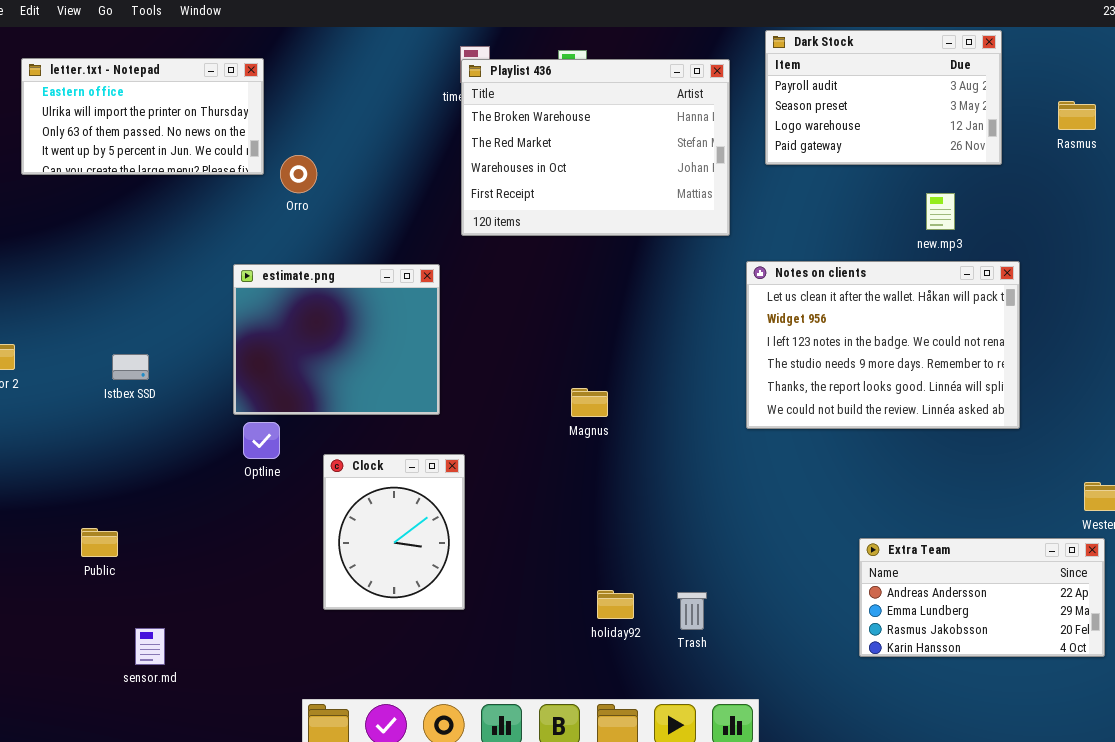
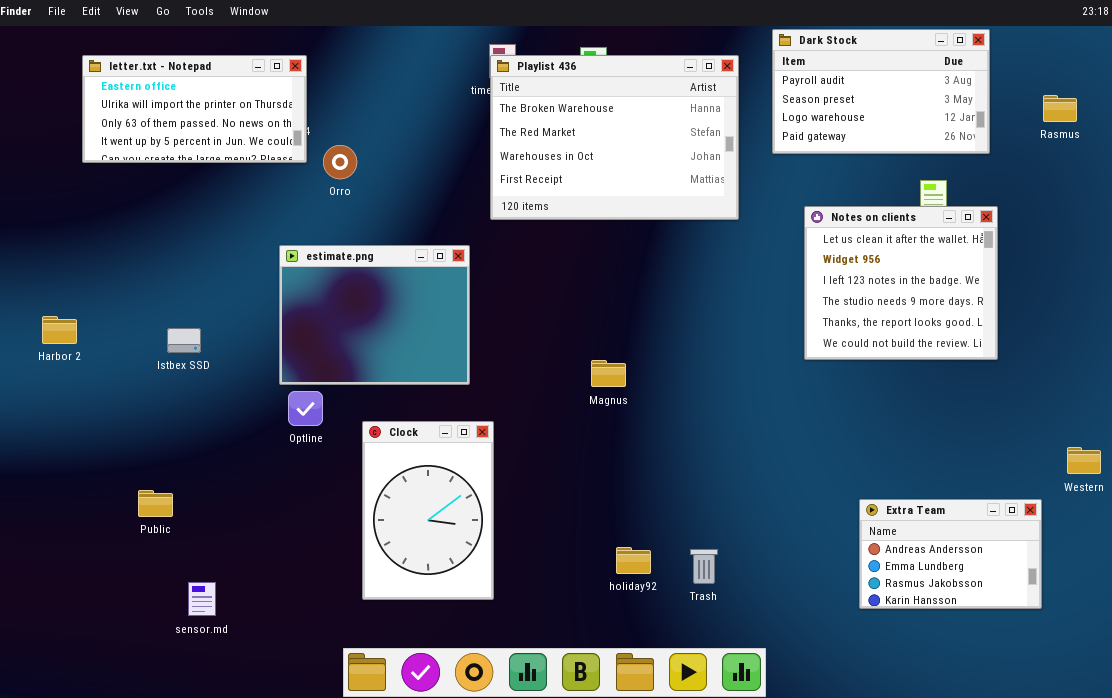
Notes on clients: [746,261,1020,429] -> [804,206,998,360], moved, resized
Clock: [323,454,465,610] -> [362,421,494,600], resized
Extra Team: [859,538,1105,657] -> [859,499,1042,609], resized

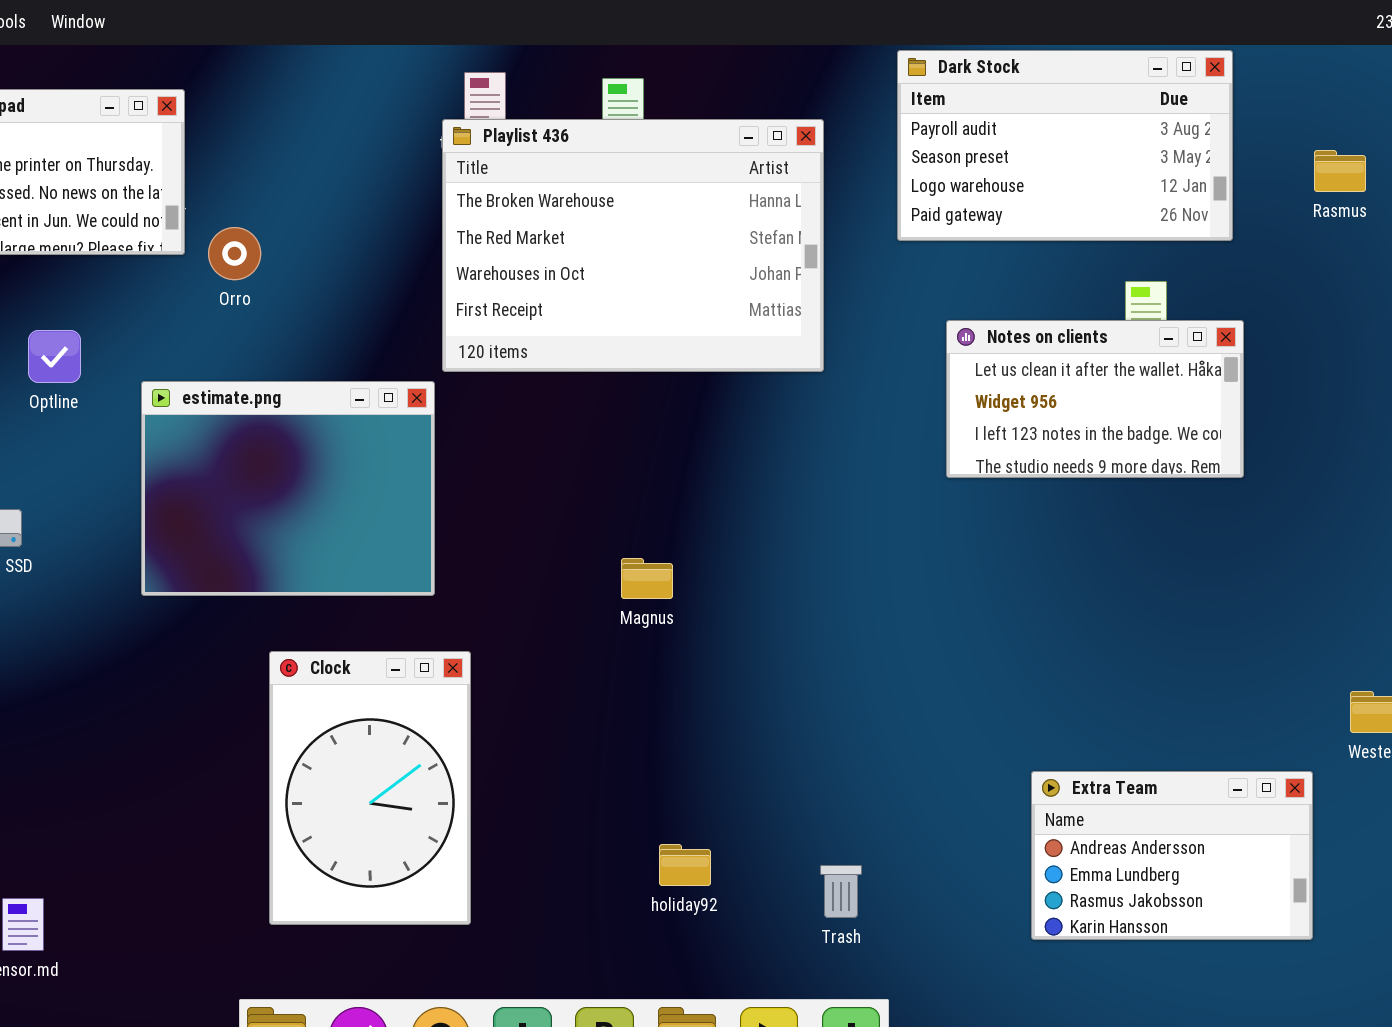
Playlist 436: [490,55,739,220] -> [442,119,824,372], moved
Notes on clients: [804,206,998,360] -> [946,320,1244,478], resized
Optline: [288,391,323,426] -> [28,330,81,383], moved
Trash: [690,549,718,584] -> [820,865,862,918], moved

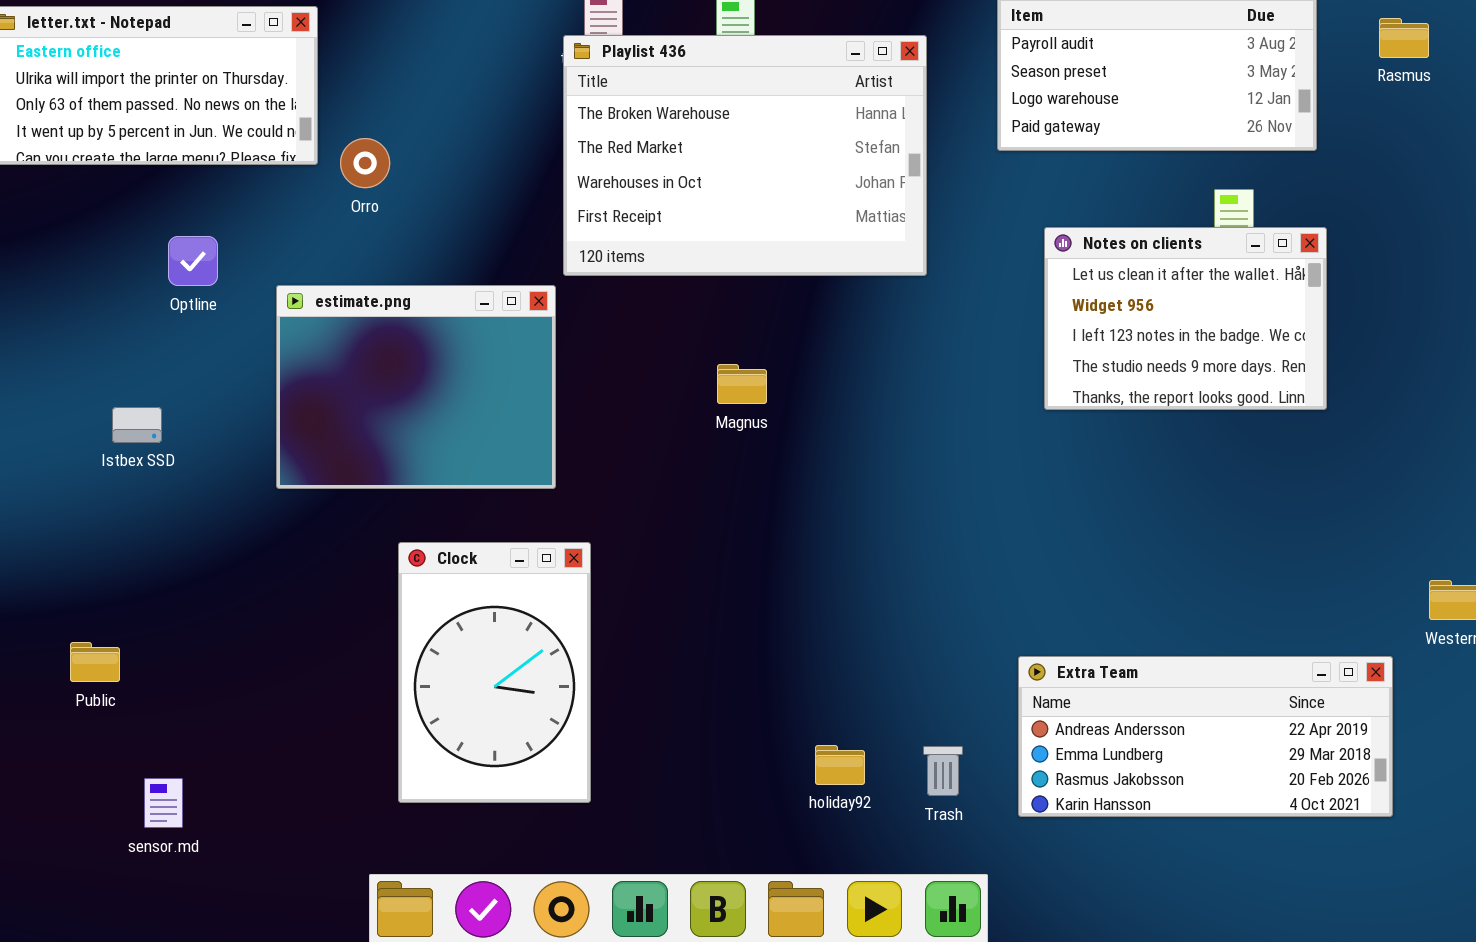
Rasmus: [1314,150,1366,192] -> [1379,18,1429,58], moved
Notes on clients: [946,320,1244,478] -> [1044,227,1327,410], resized
Magnus: [621,558,673,599] -> [717,364,767,404], moved
Extra Team: [1031,771,1313,940] -> [1018,656,1393,817], resized
holiday92: [659,844,711,886] -> [815,745,865,785], moved

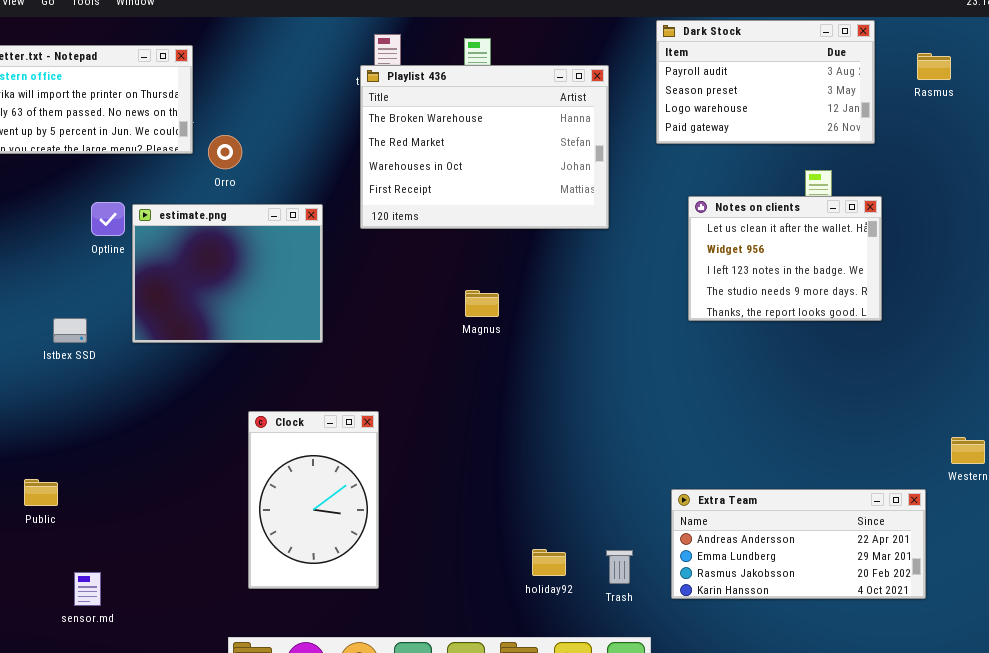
estimate.png: [276,285,556,489] -> [132,204,323,343], moved

